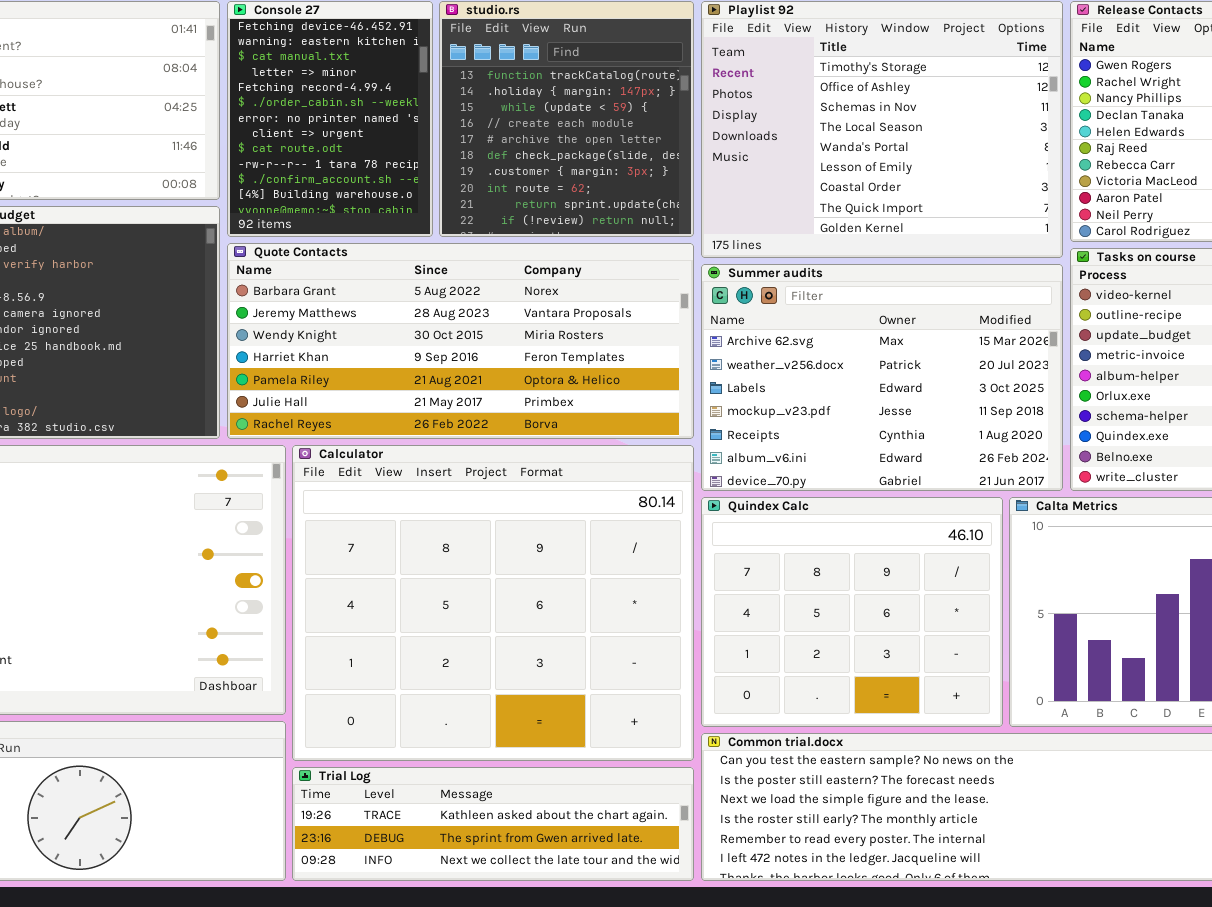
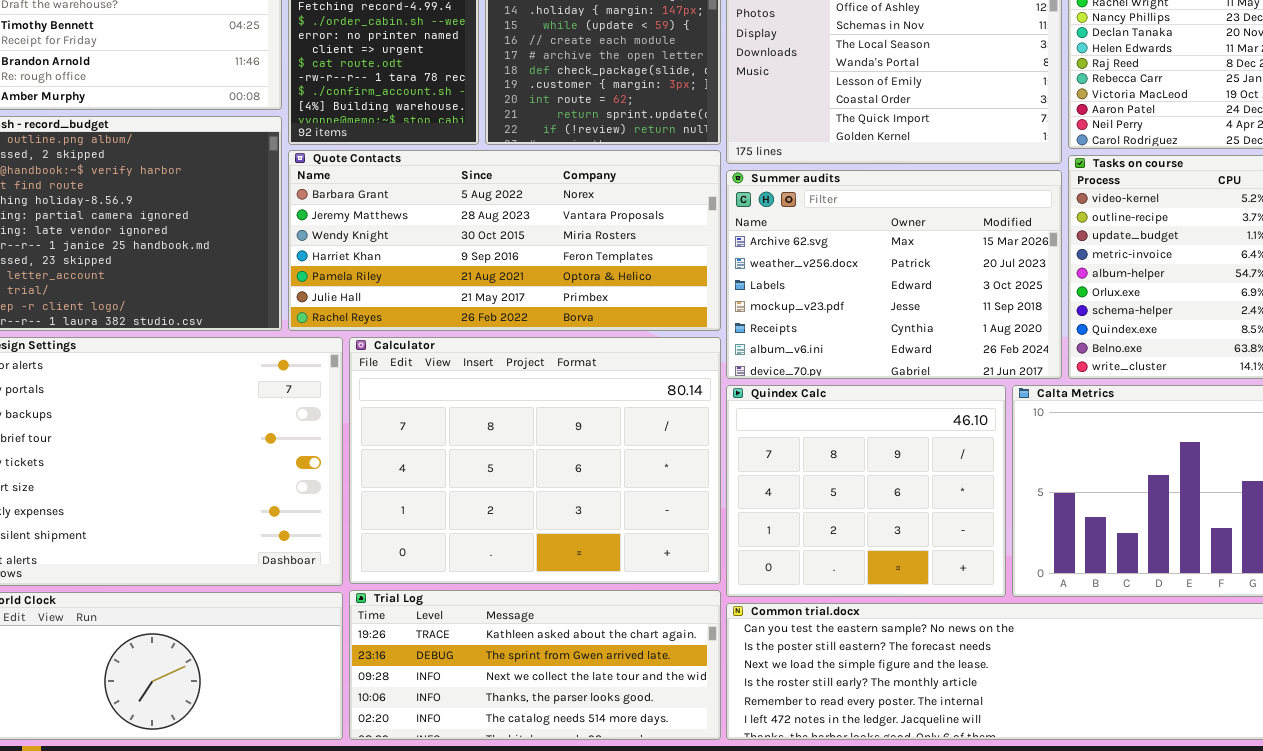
Calculator: [292,445,694,761] -> [349,337,721,584], resized
Trial Log: [292,767,694,881] -> [349,590,721,740], resized

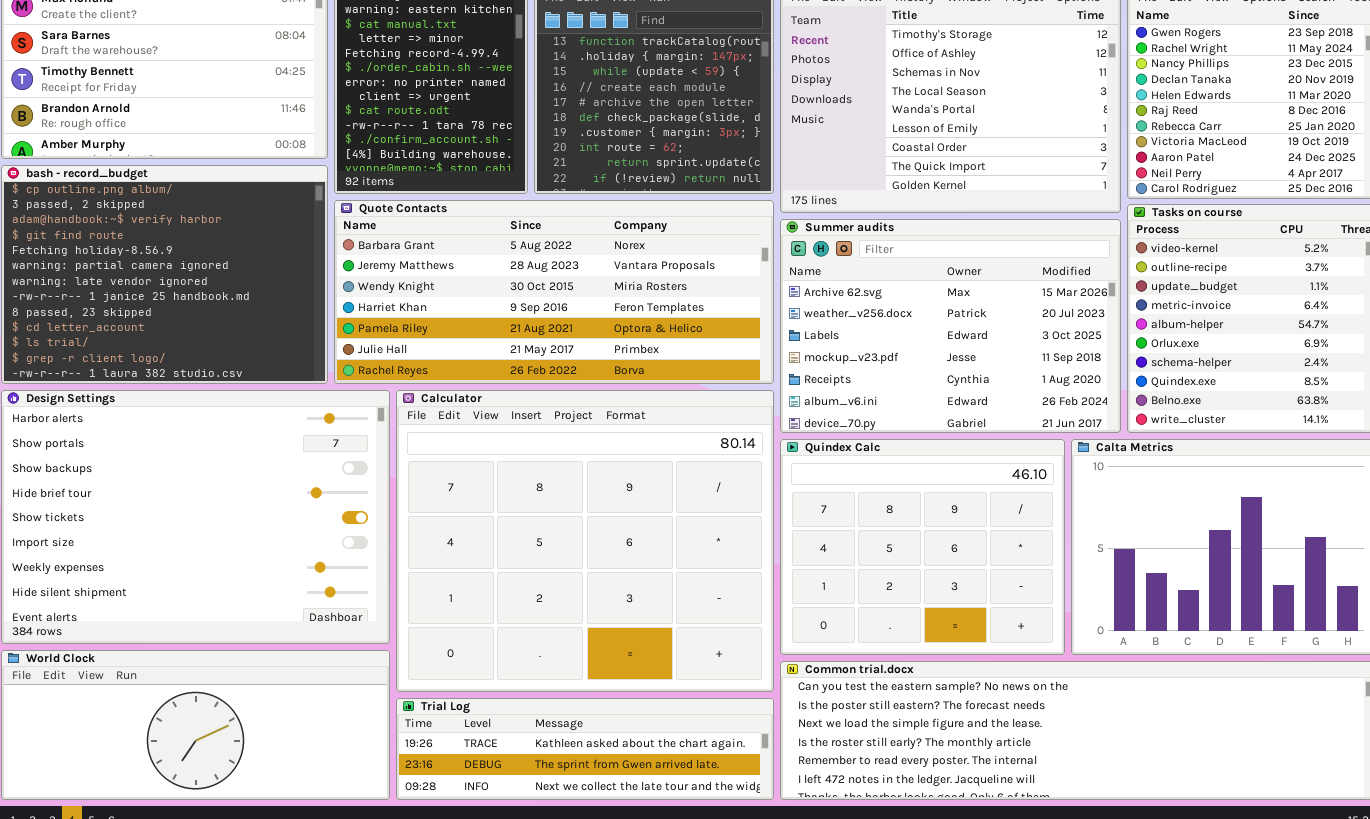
Calculator: [349,337,721,584] -> [396,390,774,692], resized
Trial Log: [349,590,721,740] -> [396,698,774,800], resized

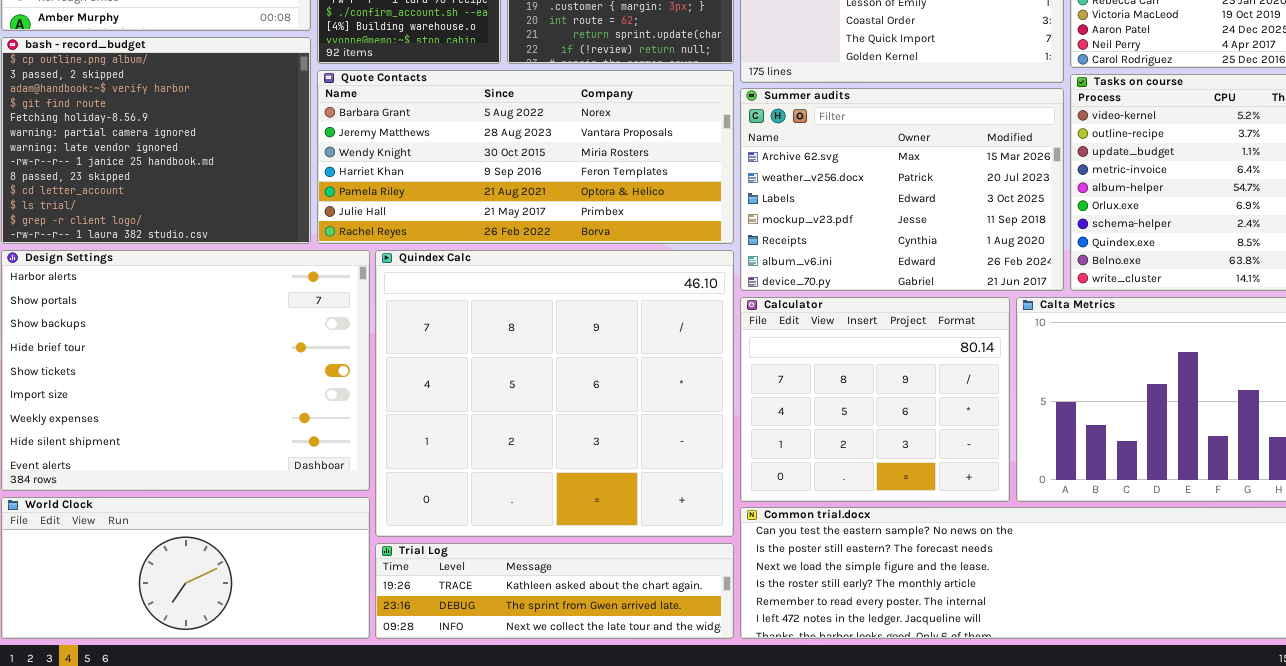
Calculator: [396,390,774,692] -> [740,297,1010,502], moved, resized
Quindex Calc: [780,439,1065,655] -> [375,250,734,537], moved, resized

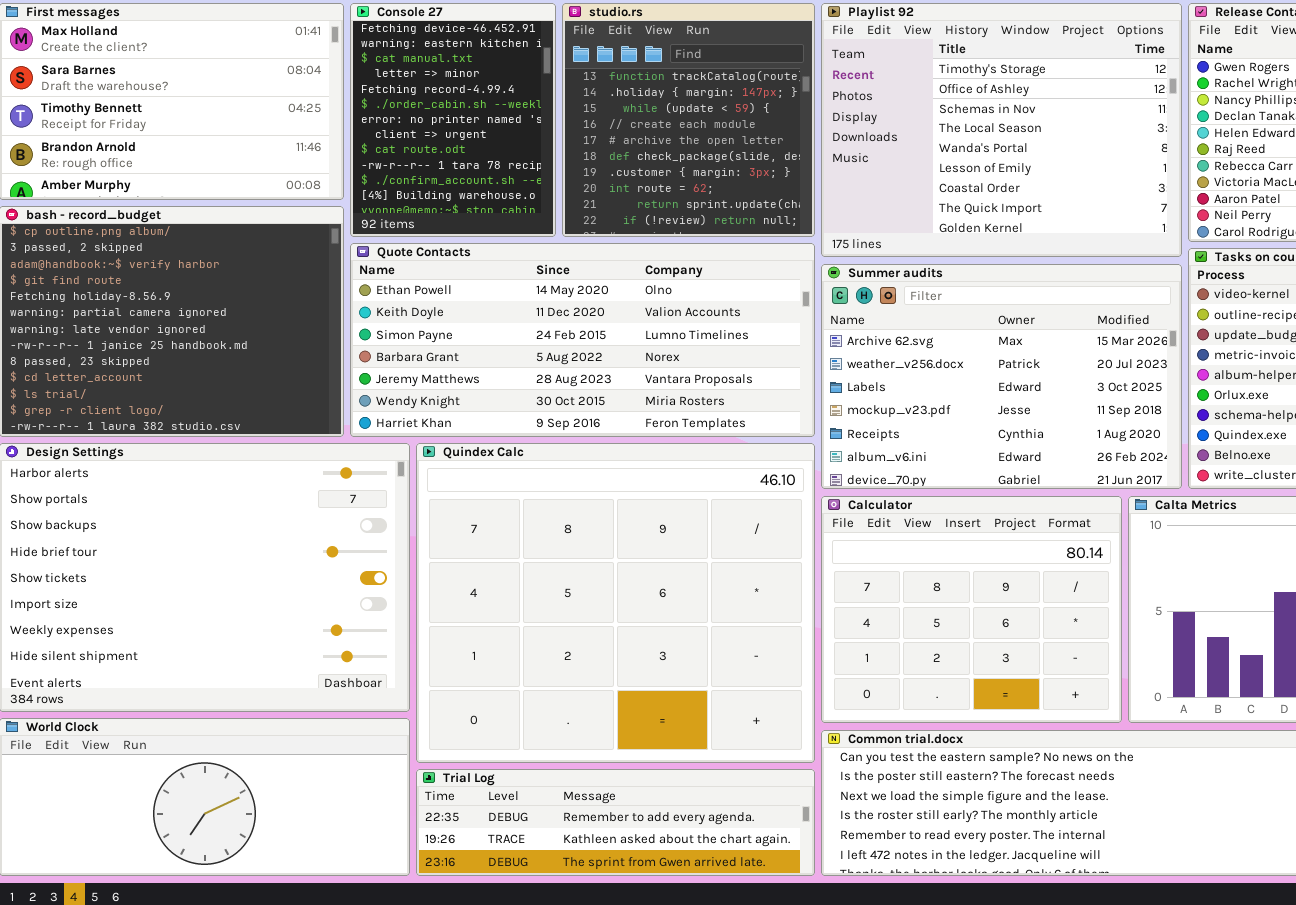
Quote Contacts: [317,70,734,244] -> [350,243,815,437], scrolled up 3 rows
Trial Log: [375,543,734,639] -> [416,769,815,876], scrolled up 1 row

